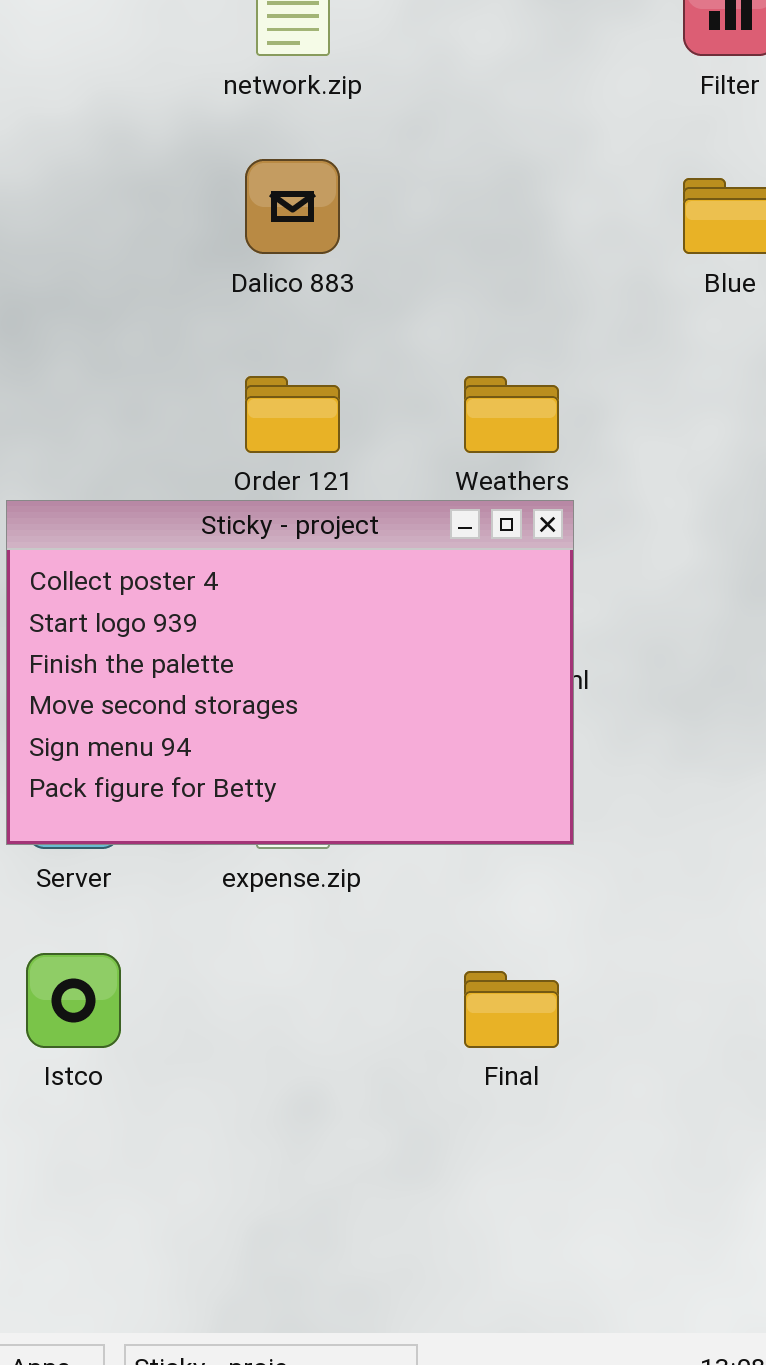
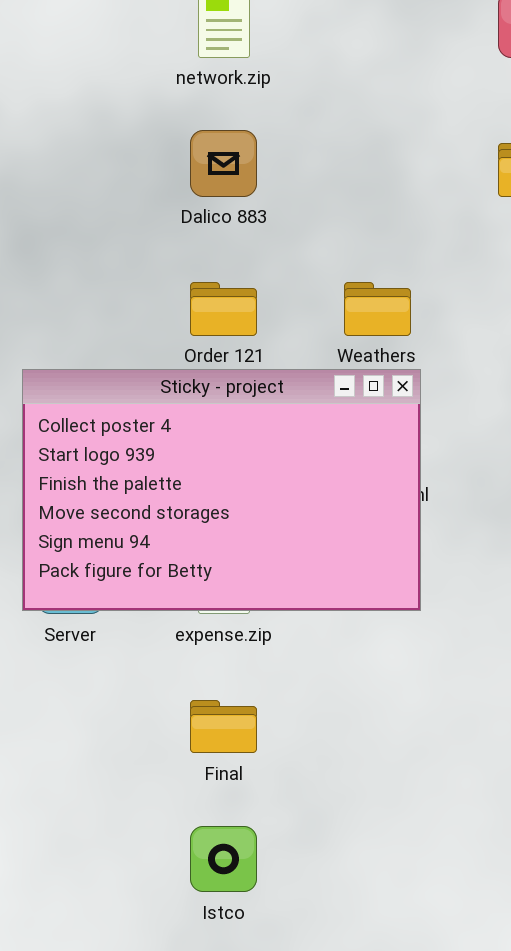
Istco: [26,953,121,1048] -> [190,826,257,892], moved
Final: [464,971,559,1048] -> [190,700,257,753], moved

